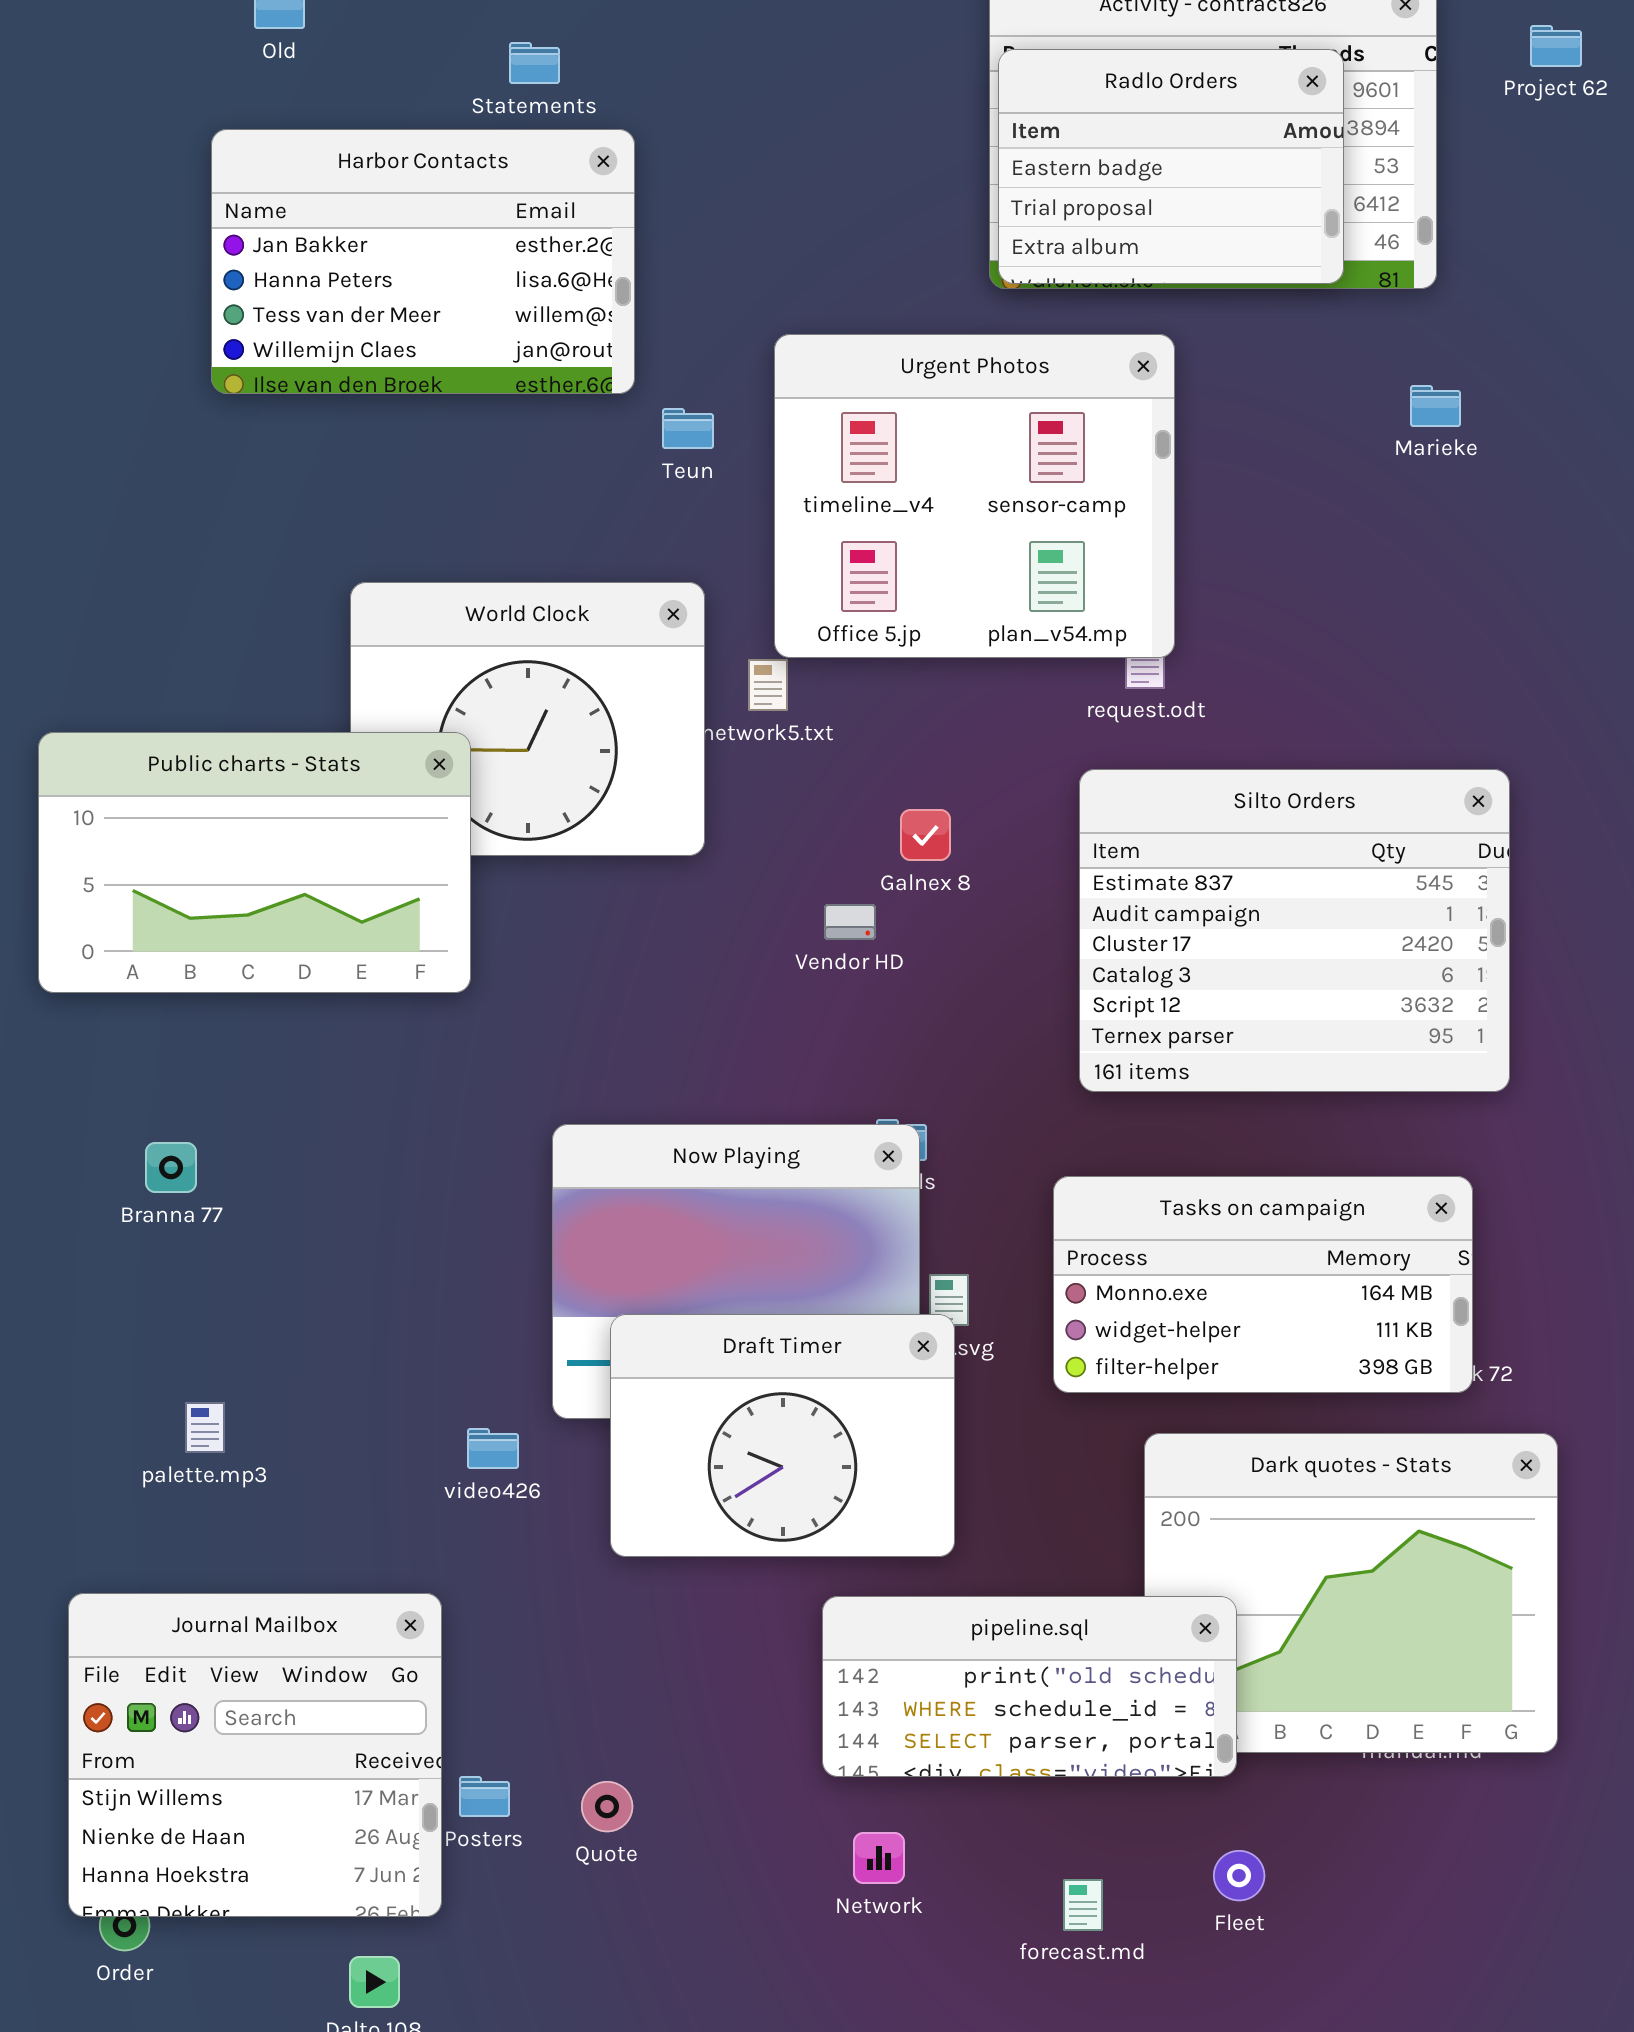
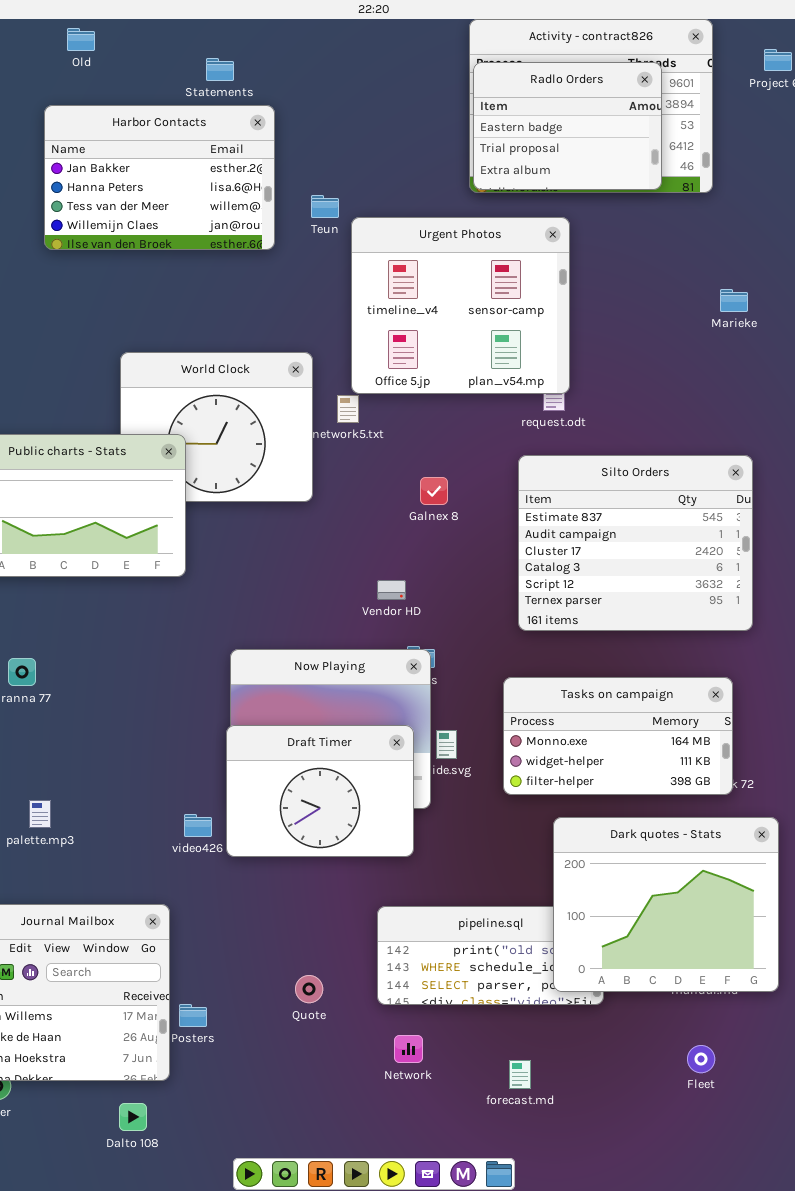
Marieke: [1410,385,1461,427] -> [720,289,748,312], moved
Teun: [662,408,714,449] -> [311,195,339,218], moved
Vendor HD: [824,904,876,940] -> [377,580,406,600], moved
Draft Timer: [610,1314,955,1557] -> [226,725,414,857], moved
Dark quotes - Stats: [1144,1433,1558,1753] -> [553,817,779,992], raised
Quote: [581,1781,633,1832] -> [295,975,323,1003], moved
Fleet: [1213,1850,1265,1901] -> [687,1045,715,1073], moved

